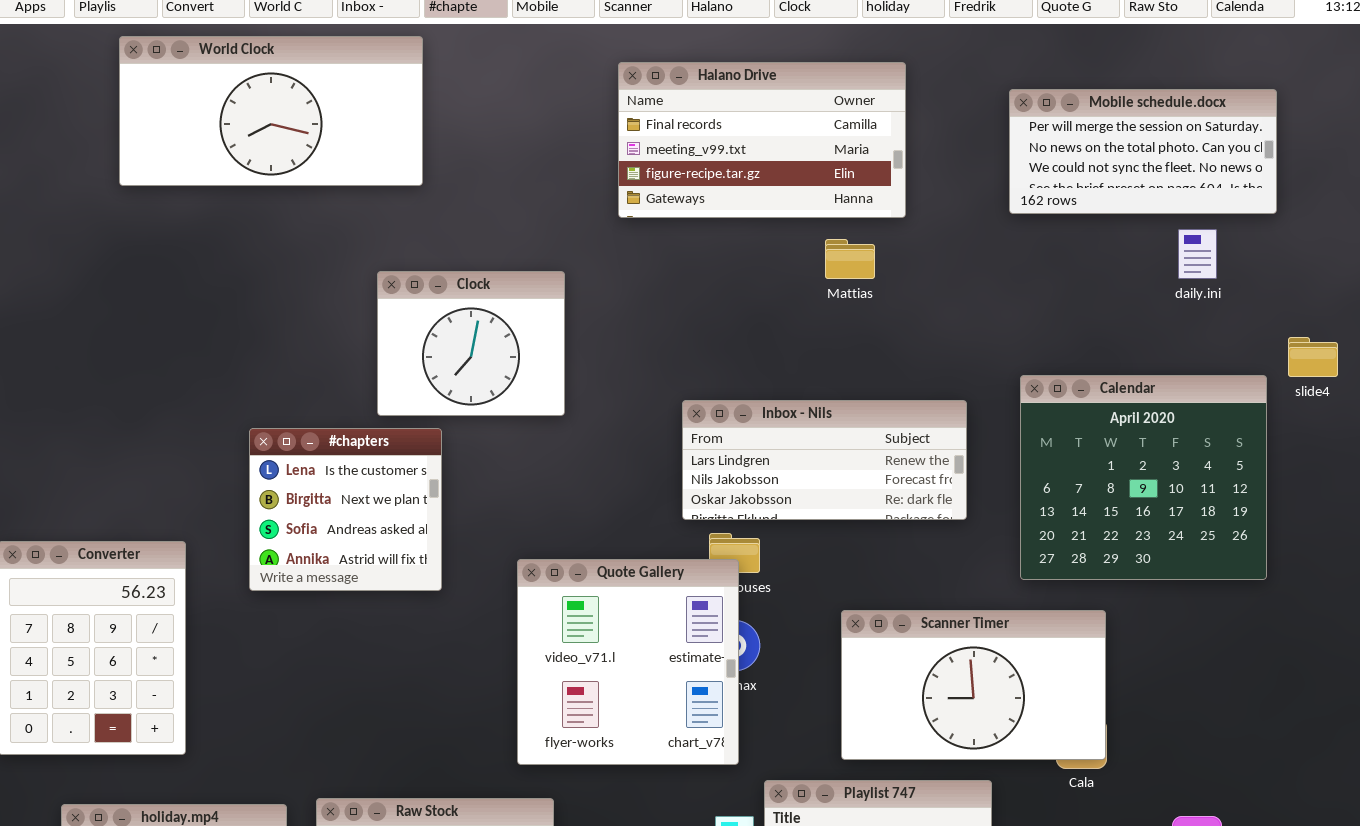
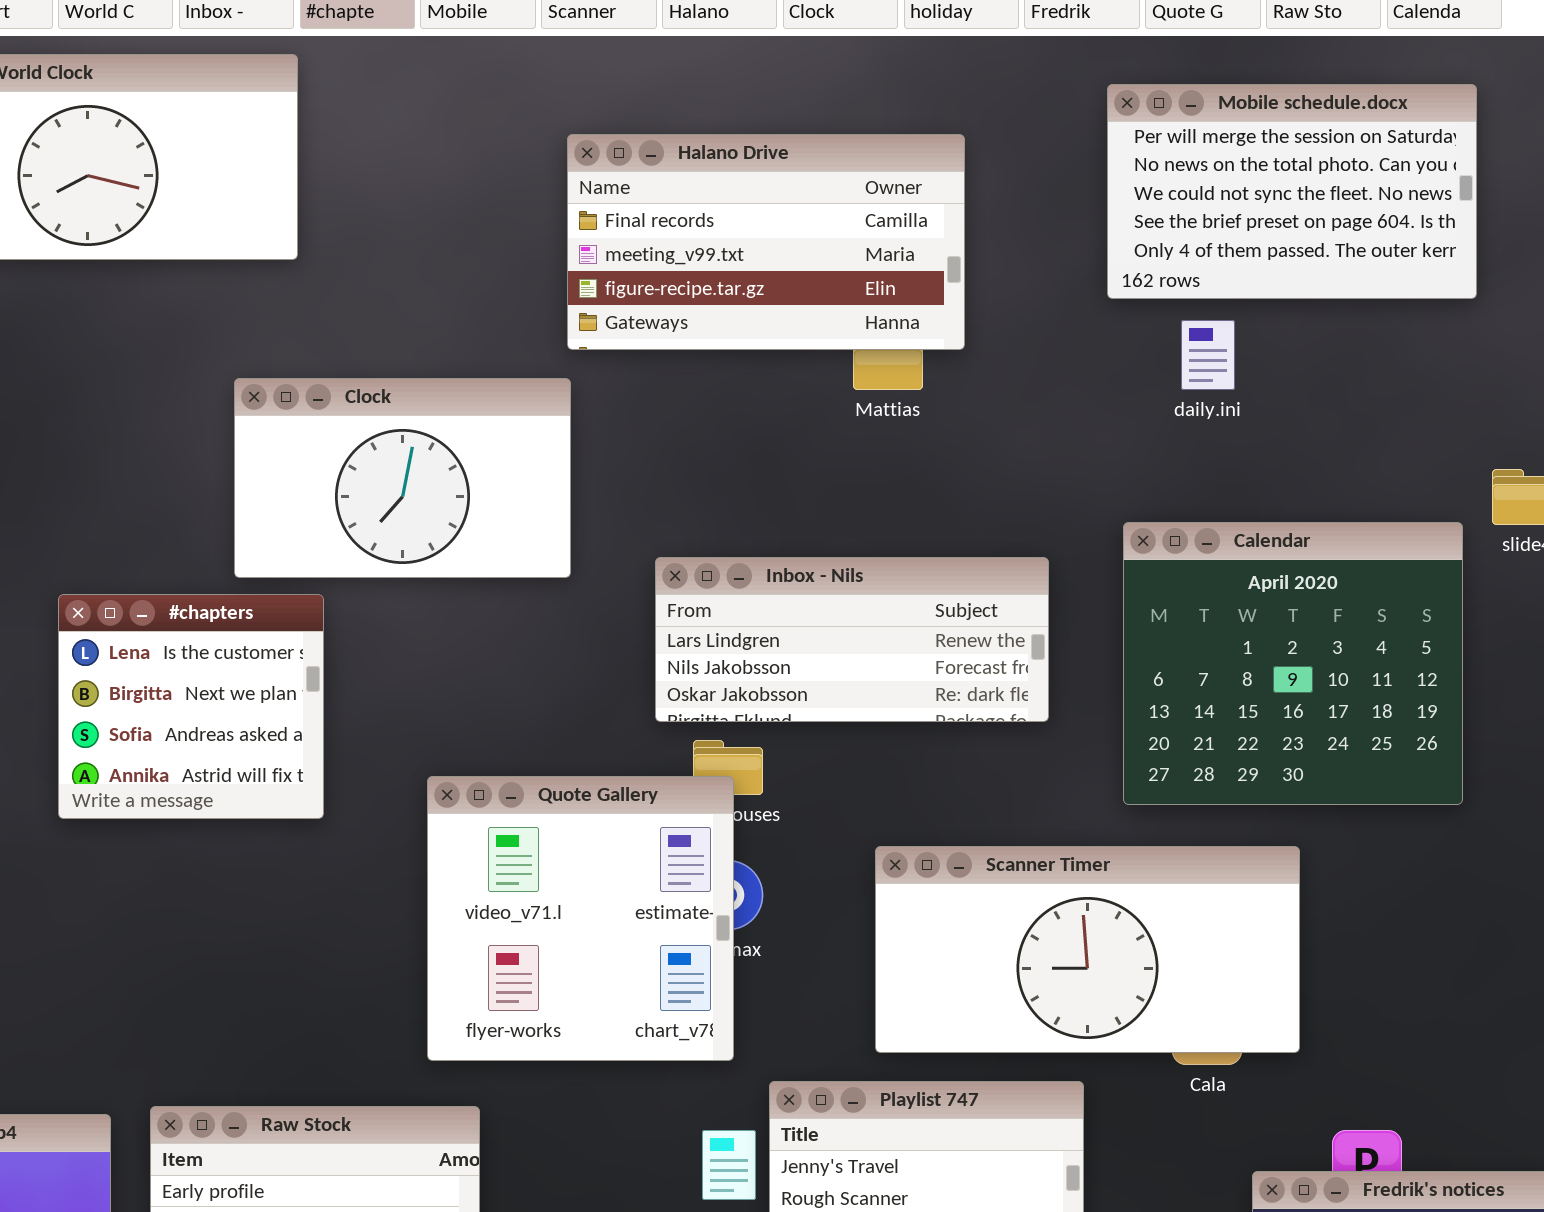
Halano Drive: [618,62,906,218] -> [567,134,965,350], moved
Mobile schedule.docx: [1009,89,1277,214] -> [1107,84,1477,299], resized
daily.ini: [1178,229,1217,279] -> [1181,320,1235,390], moved
Clock: [377,271,565,416] -> [234,378,571,578], resized
Scanner Timer: [841,610,1106,760] -> [875,846,1300,1053], resized

